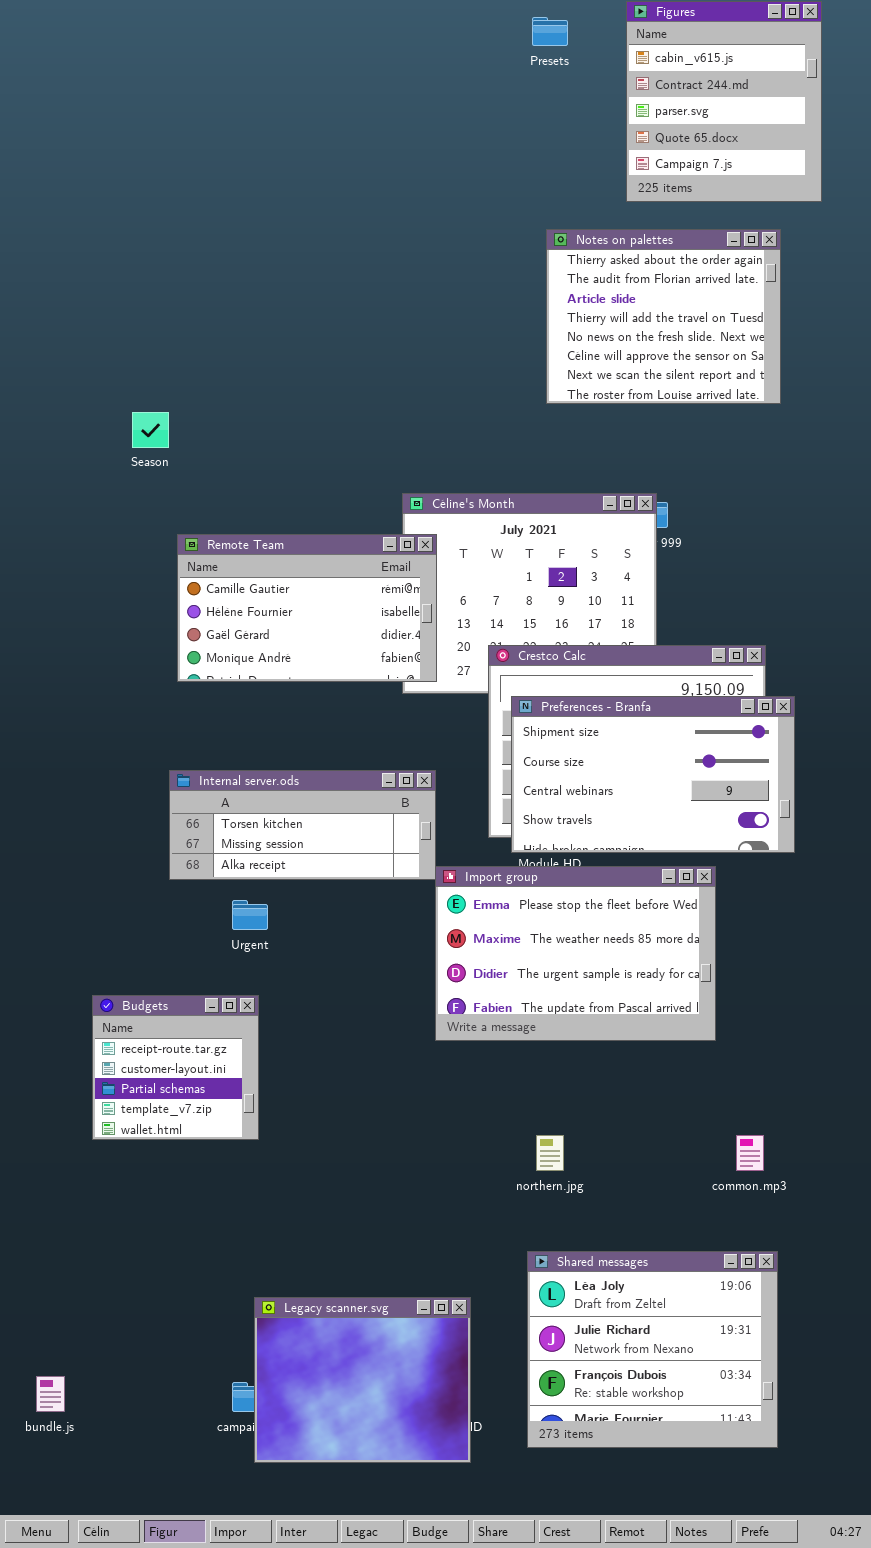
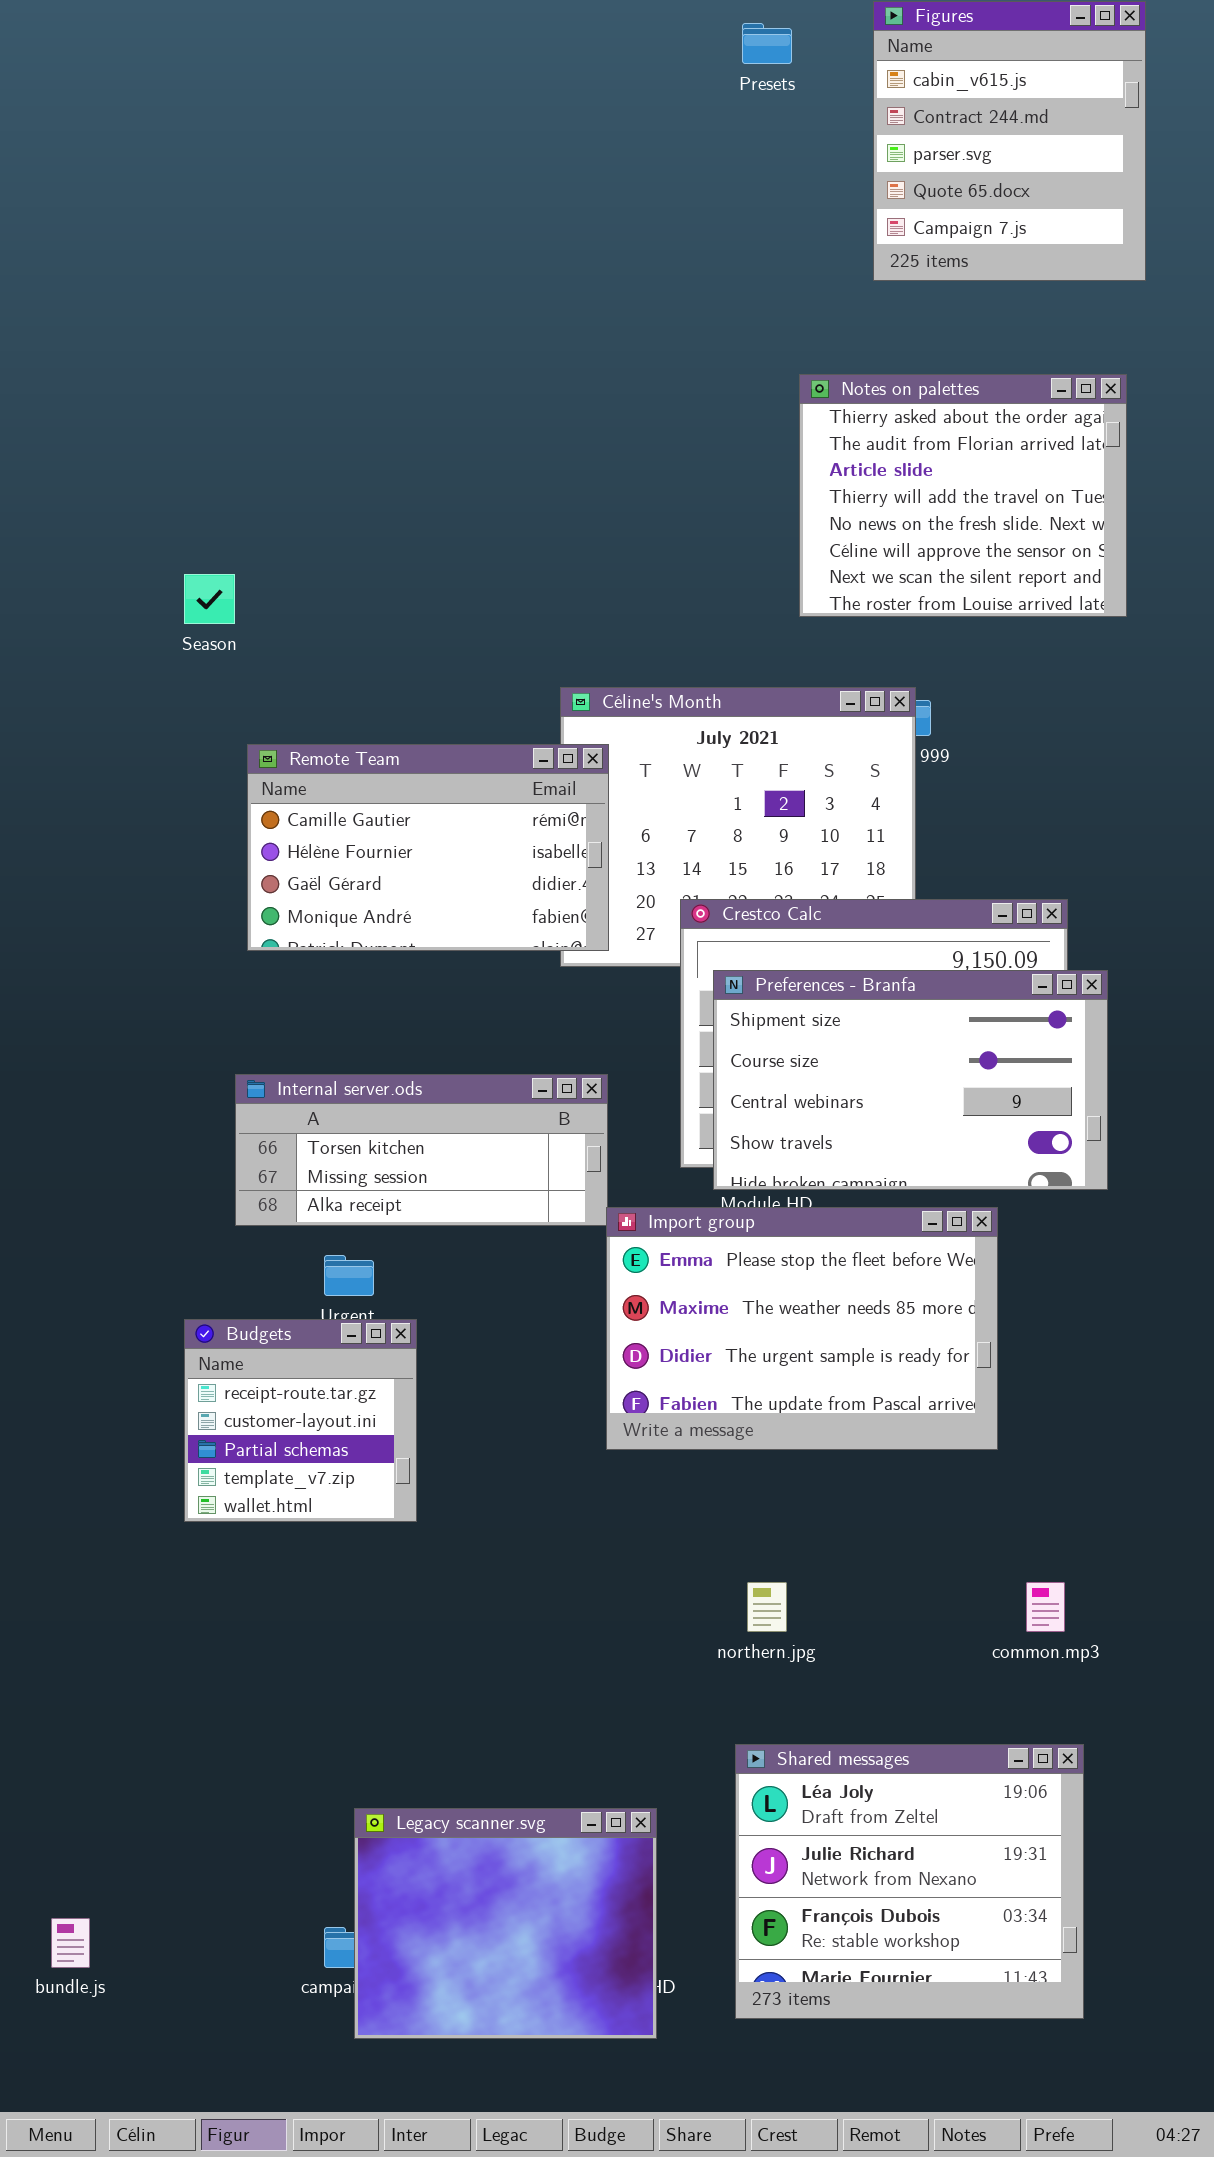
Notes on palettes: [546,229,781,404] -> [799,374,1127,617], moved
Budgets: [92,995,259,1140] -> [184,1319,417,1522], moved

